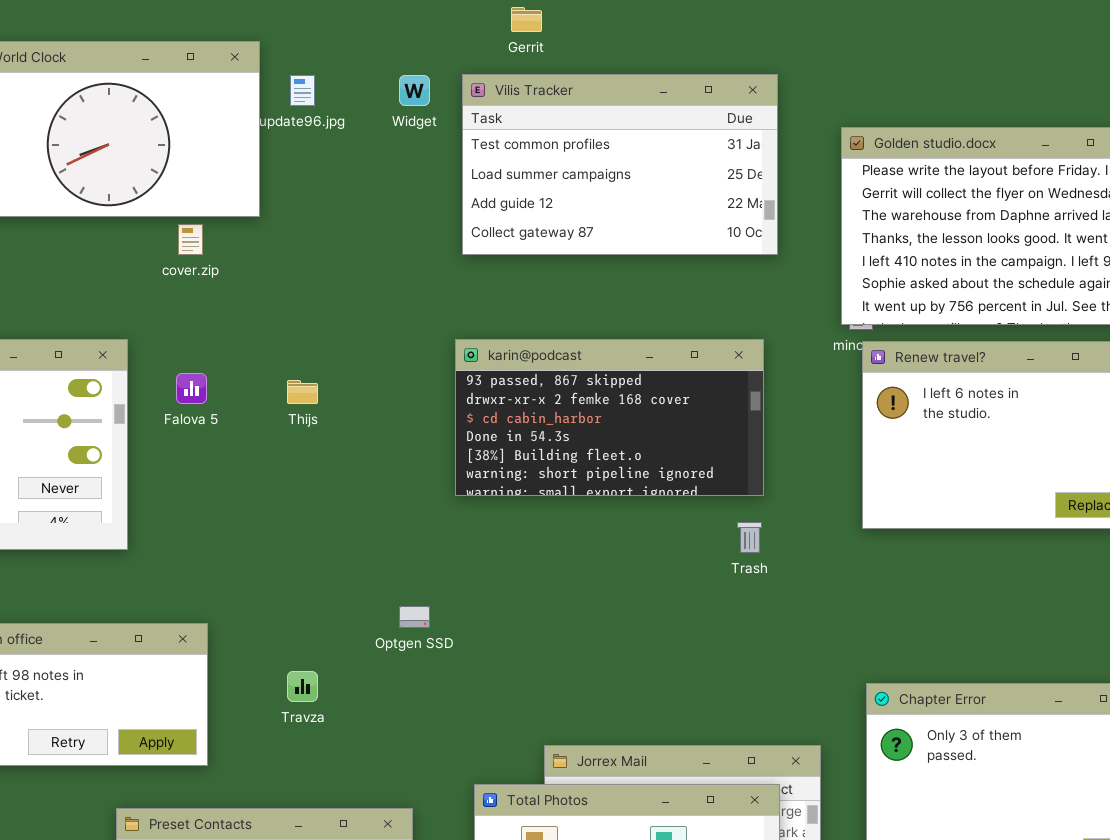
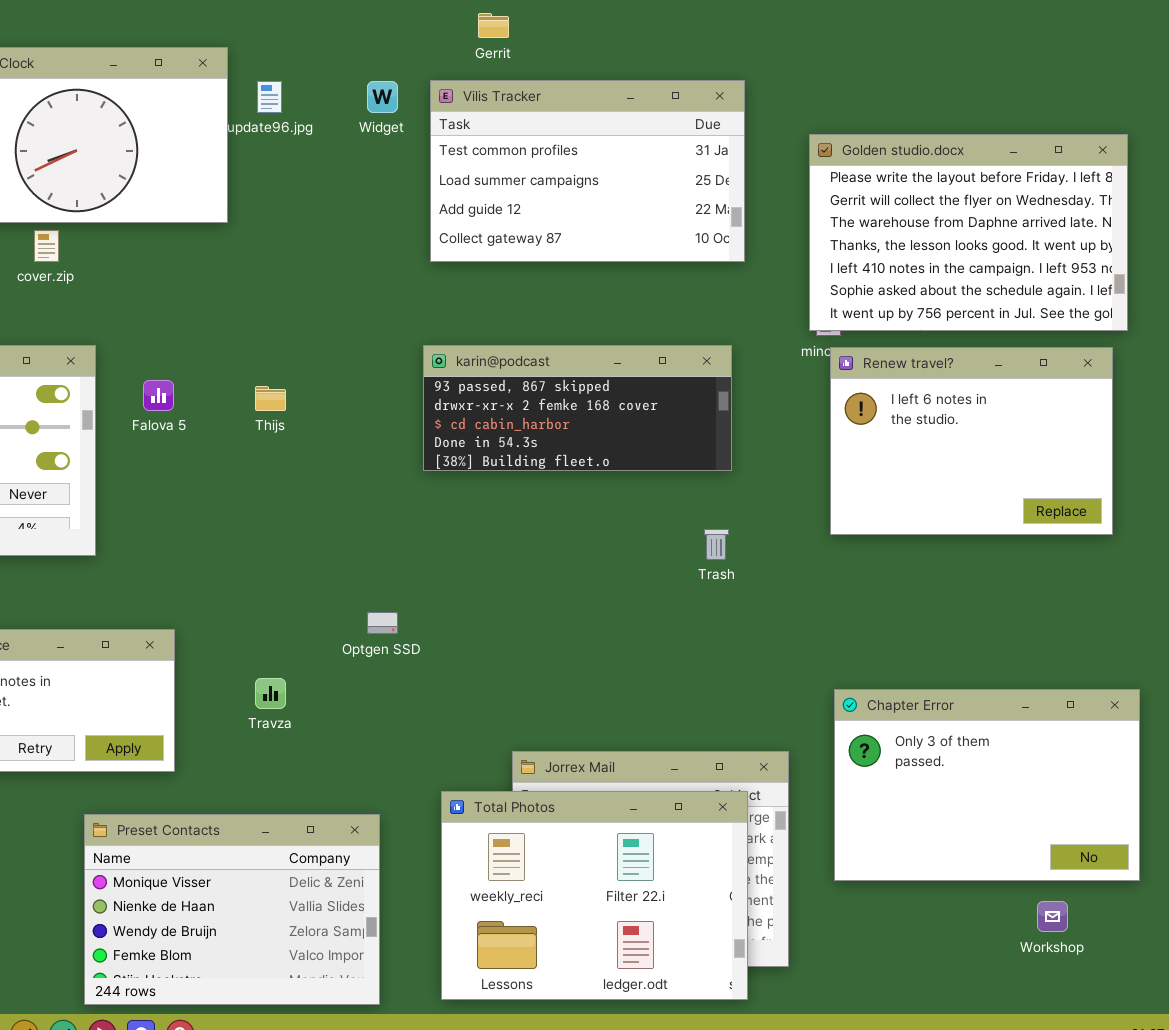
cover.zip: [178,224,203,255] -> [34,230,59,262], moved
karin@podcast: [455,339,764,496] -> [423,345,732,471], resized

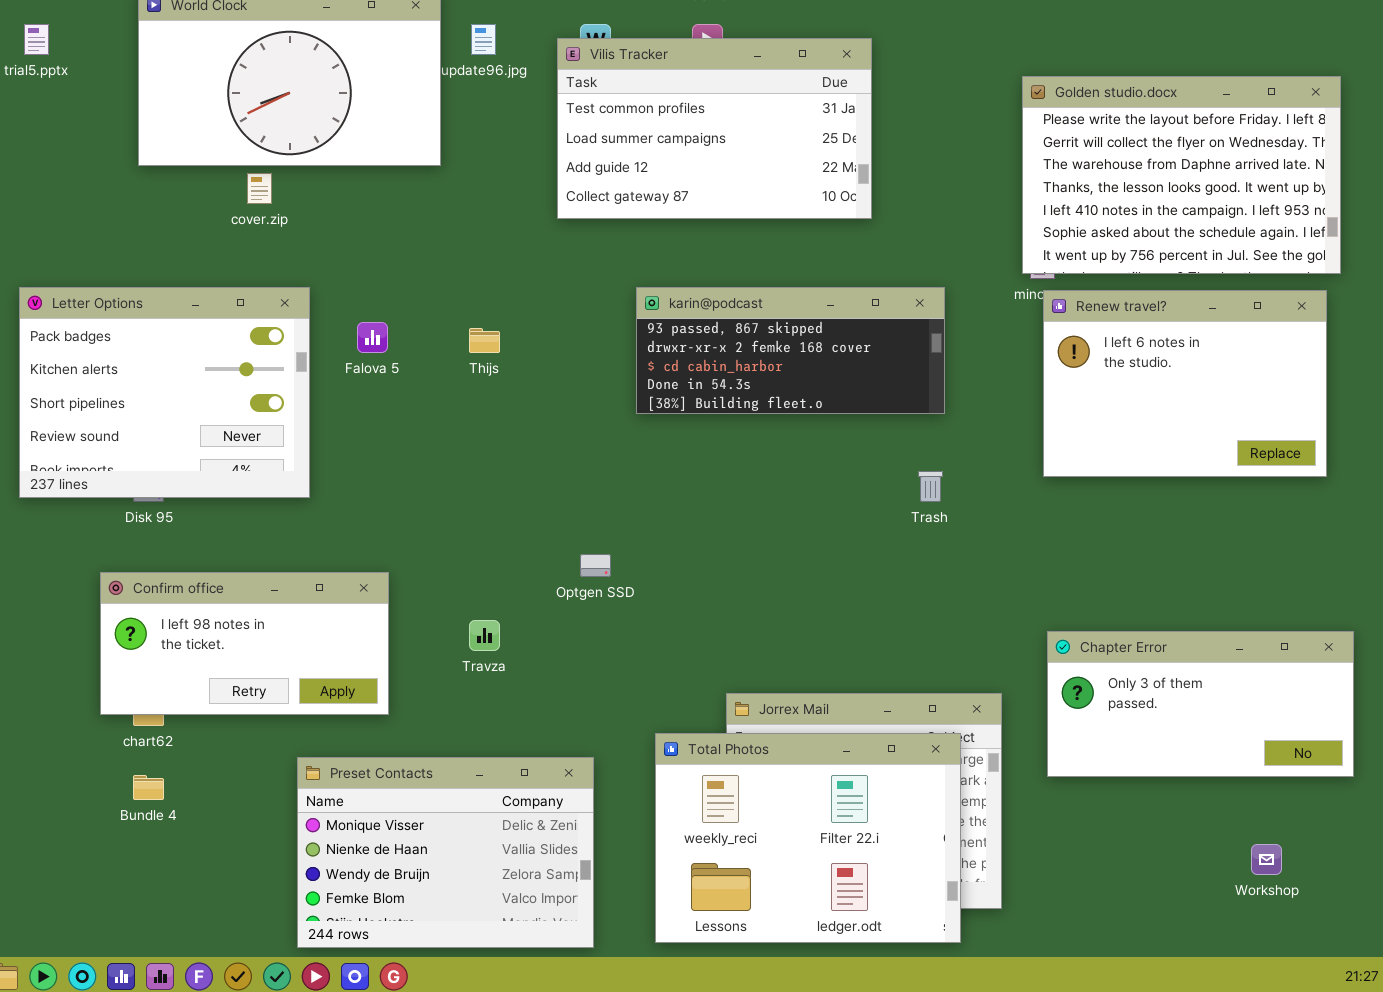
Vilis Tracker: [430,80,745,262] -> [557,38,872,219], moved
Chapter Error: [834,689,1140,881] -> [1047,631,1354,777], resized

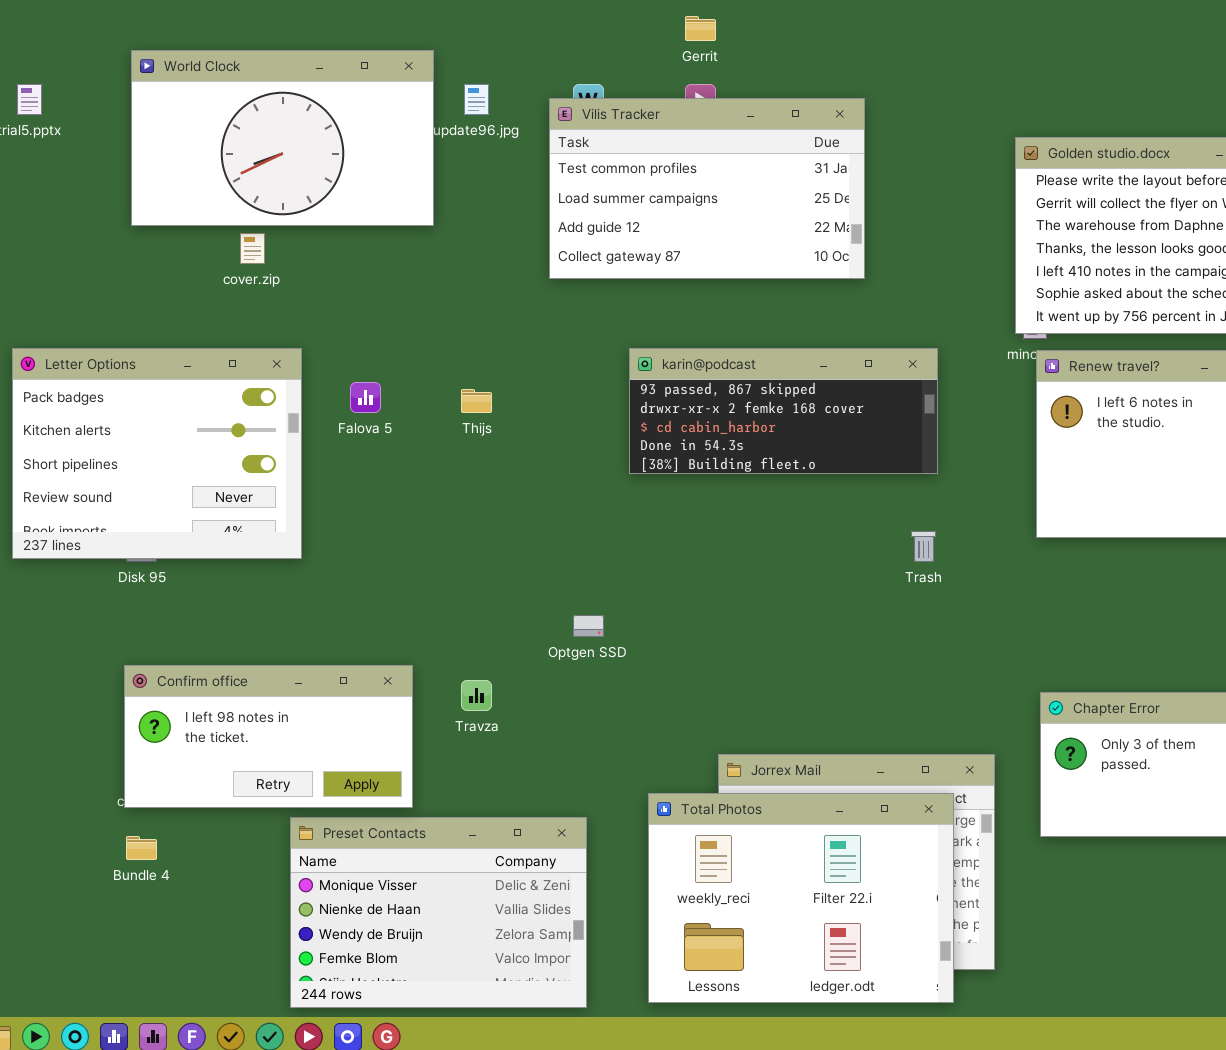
Confirm office: [100,572,389,715] -> [124,665,413,808], moved

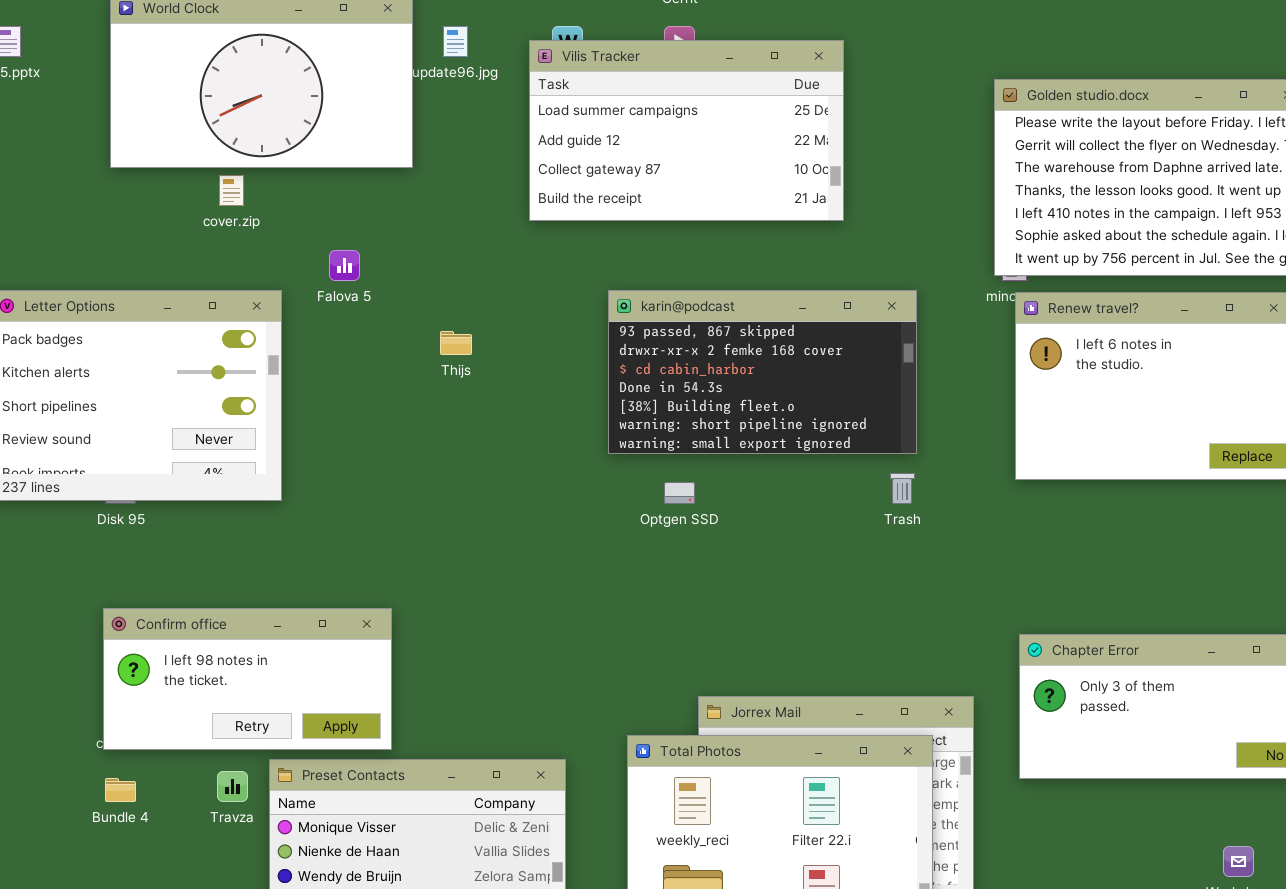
Vilis Tracker: [549,98,865,279] -> [529,40,844,221], scrolled down 1 row
karin@podcast: [629,348,938,474] -> [608,290,917,454], resized
Falova 5: [350,382,381,413] -> [329,250,360,281], moved
Optgen SSD: [573,615,604,637] -> [664,482,695,504], moved
Travza: [461,680,492,711] -> [217,771,248,802], moved

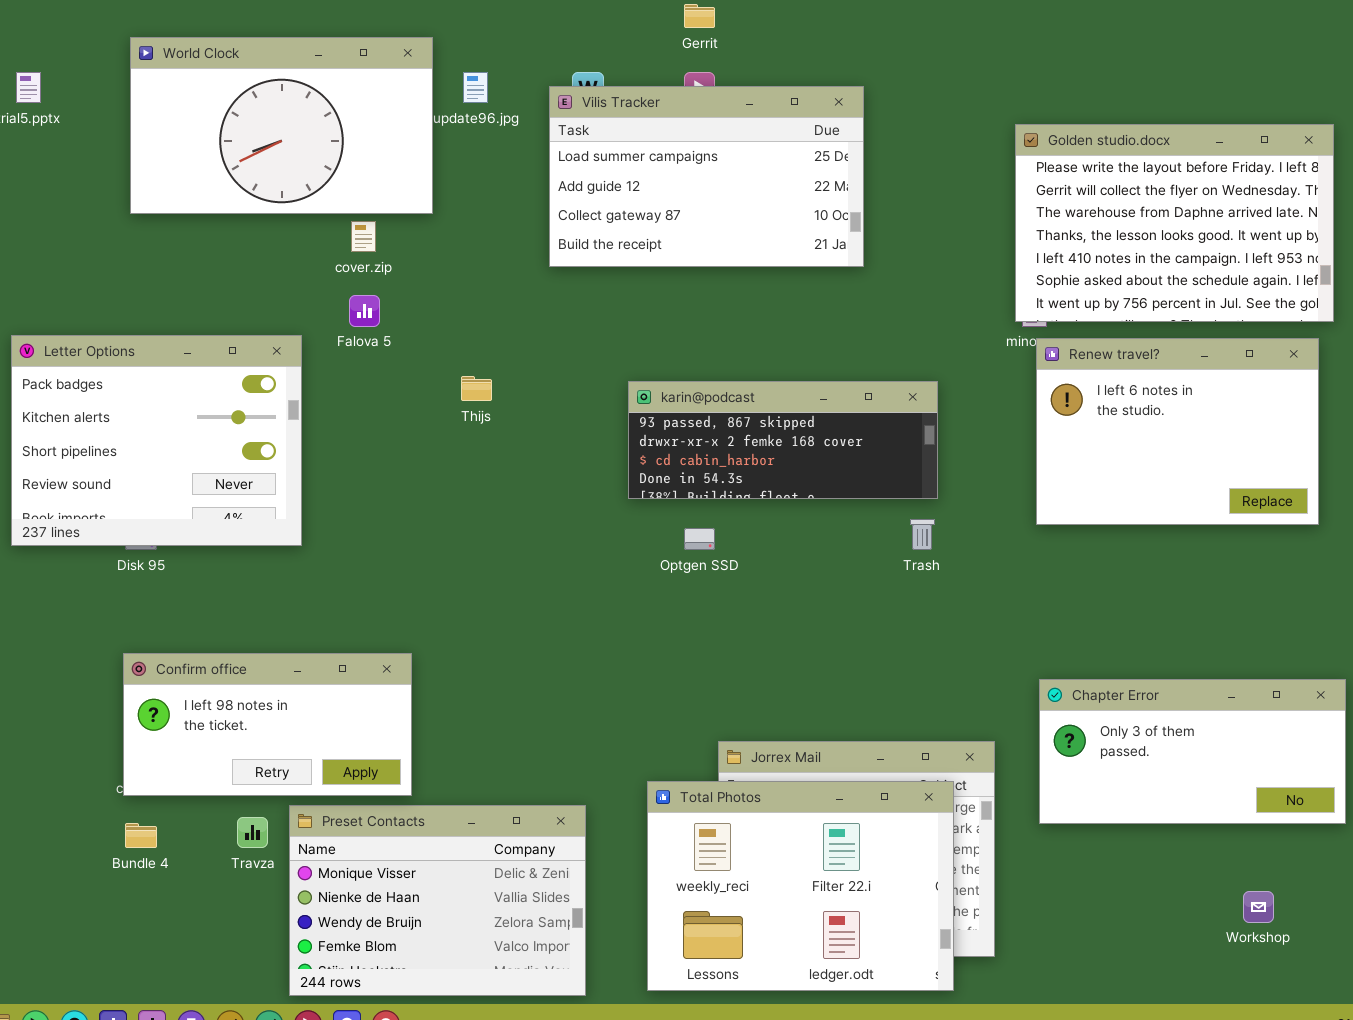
cover.zip: [219,175,244,206] -> [351,221,376,252], moved
karin@podcast: [608,290,917,454] -> [628,381,938,499], resized

